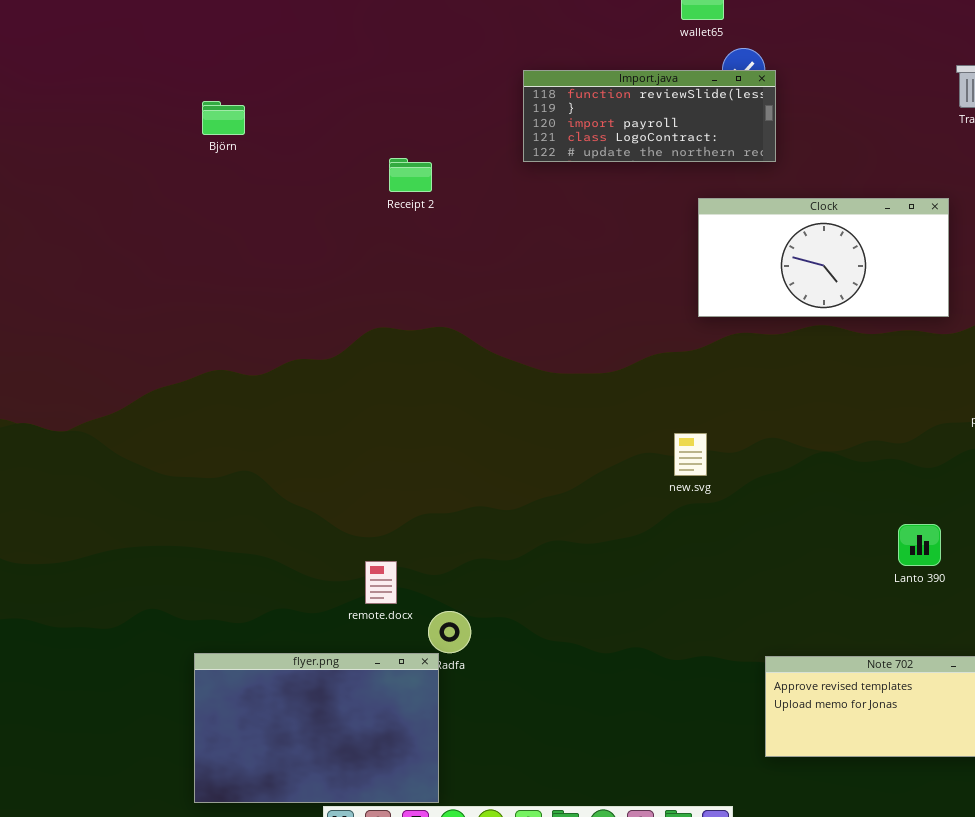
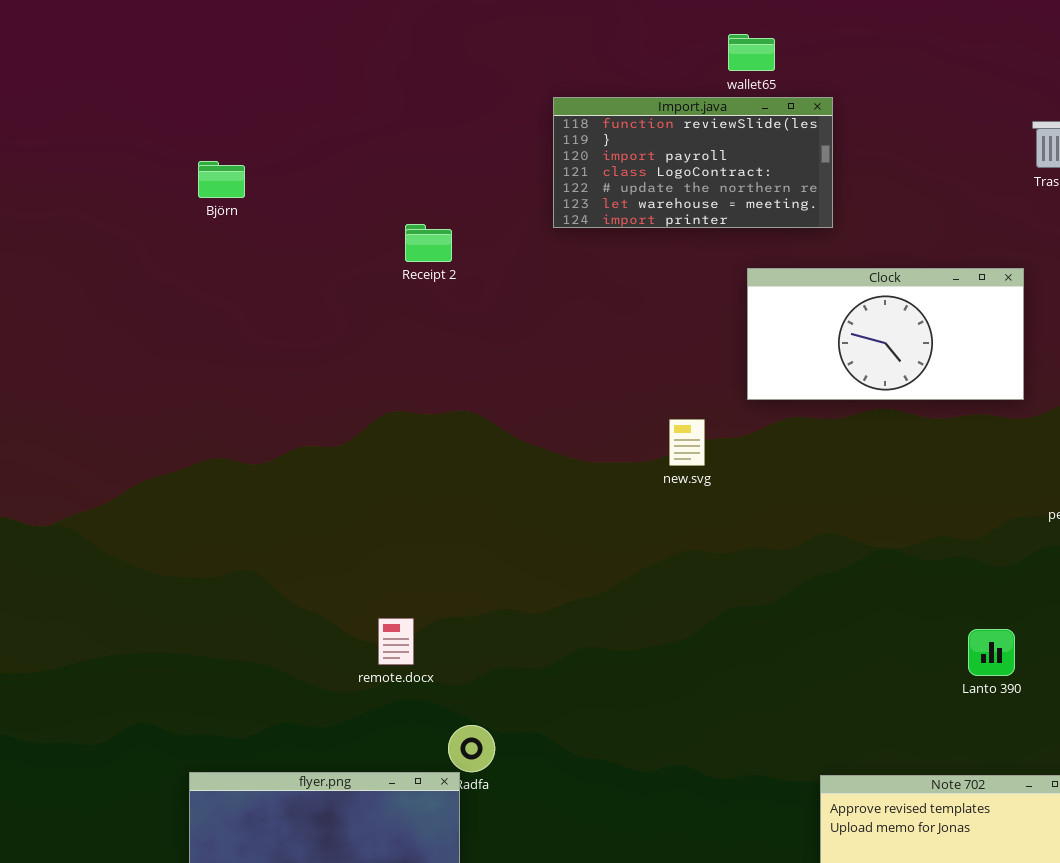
Import.java: [523,70,776,162] -> [553,97,833,228], resized
new.svg: [674,433,707,476] -> [669,419,705,466], moved
remote.docx: [365,561,397,604] -> [378,618,414,665], moved

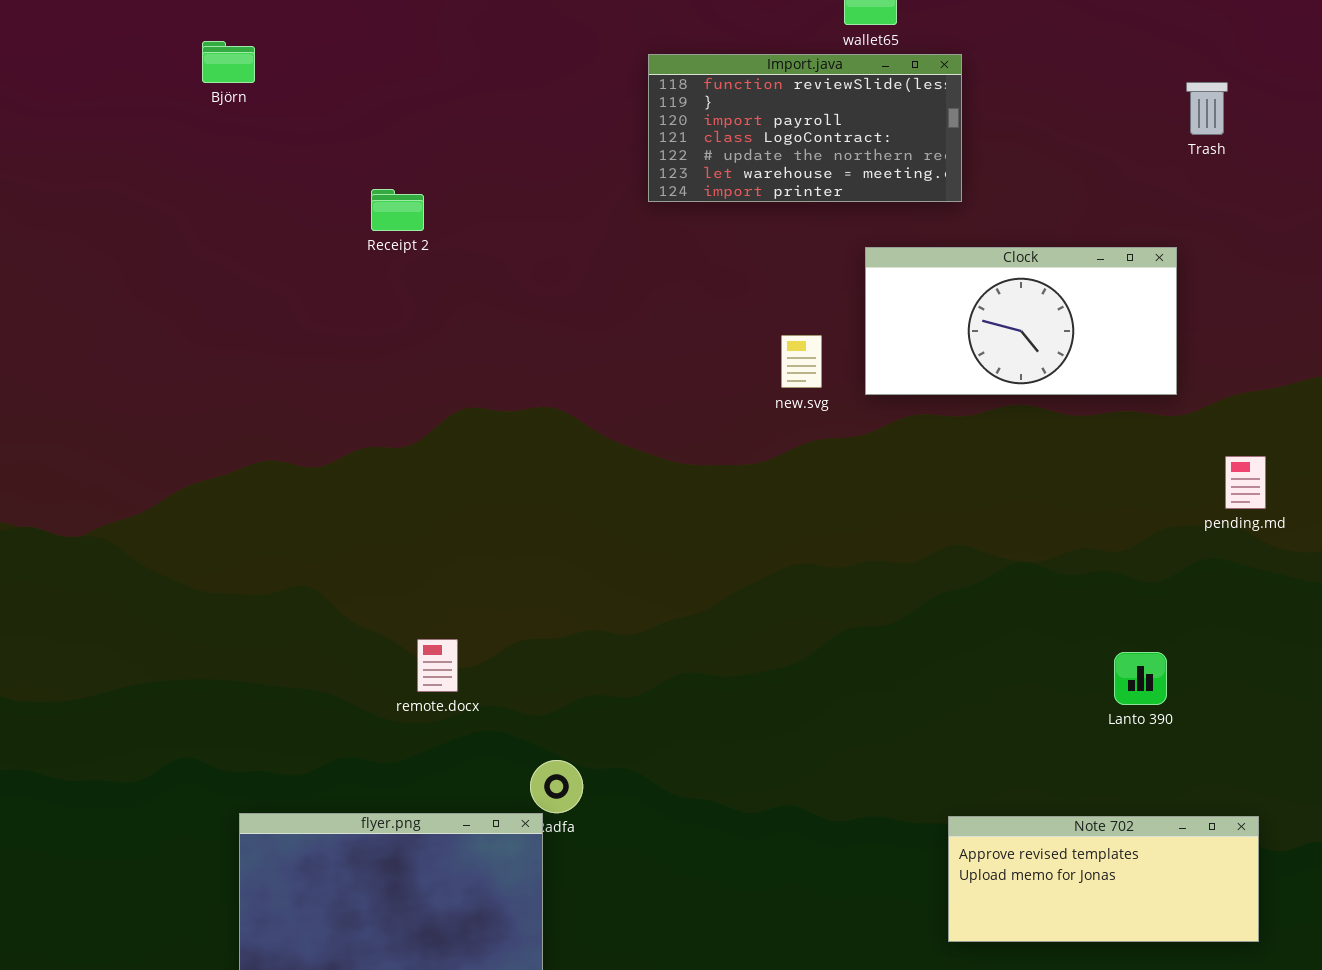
Björn: [198,161,245,198] -> [202,41,255,83], moved
Receipt 2: [405,224,452,262] -> [371,189,424,231], moved
new.svg: [669,419,705,466] -> [781,335,822,388], moved
remote.docx: [378,618,414,665] -> [417,639,458,692], moved

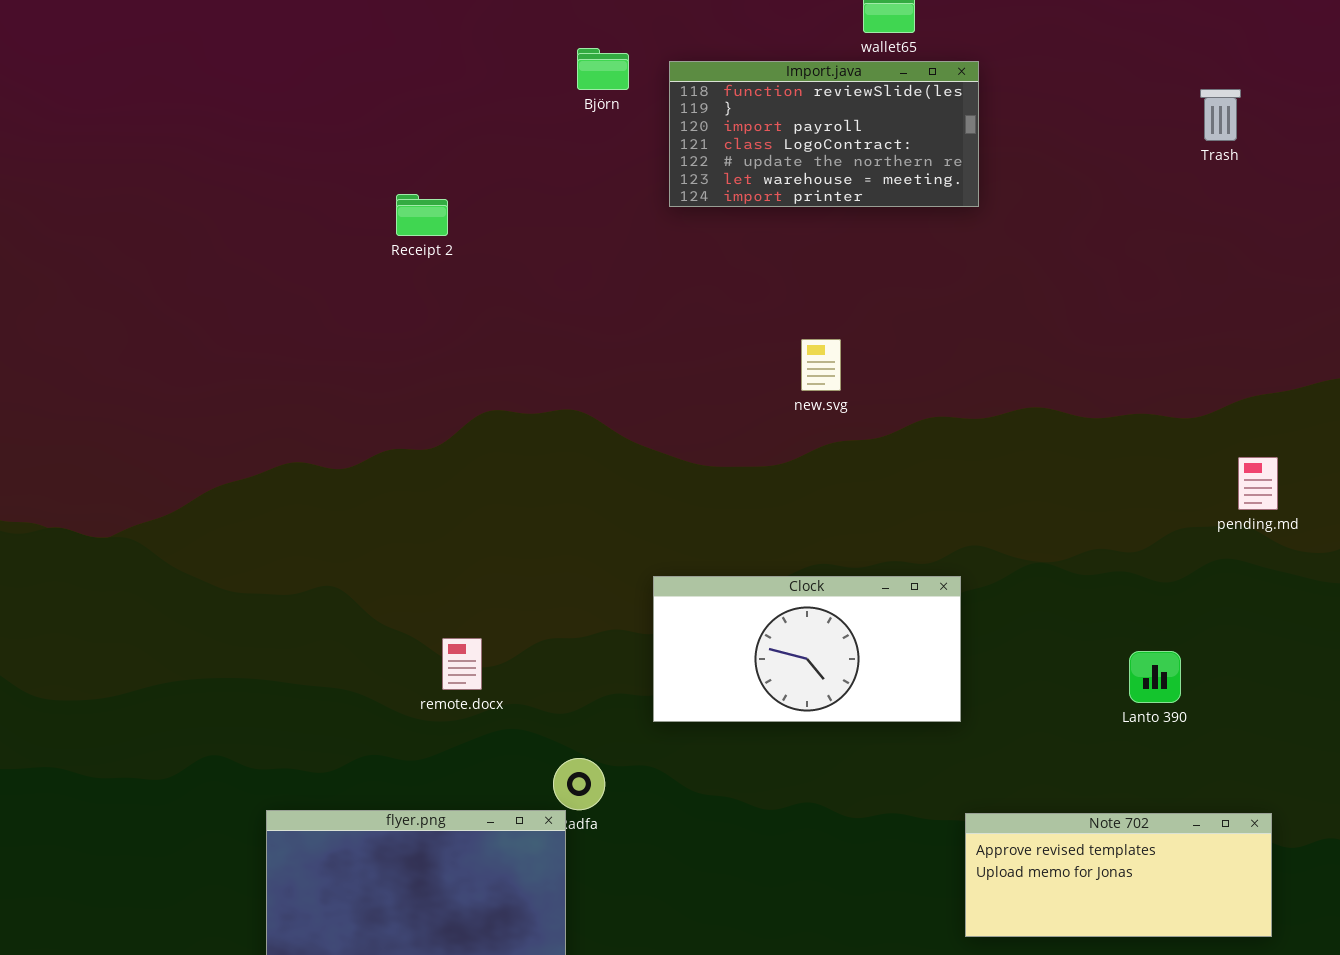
Björn: [202,41,255,83] -> [577,48,629,90], moved
Clock: [865,247,1177,395] -> [653,576,961,722], moved

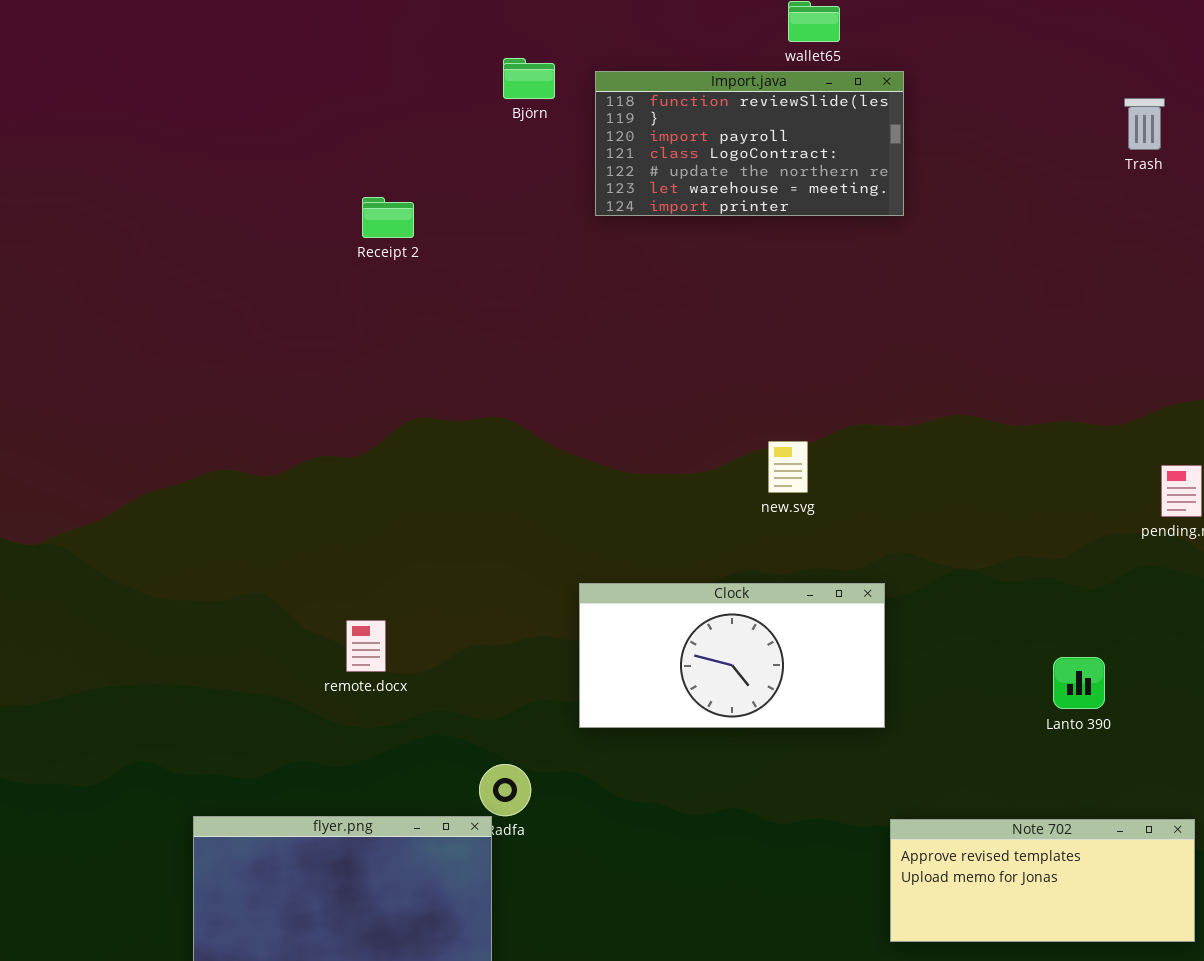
Receipt 2: [396,194,448,236] -> [362,197,414,238], moved
new.svg: [801,339,841,391] -> [768,441,808,493], moved
remote.docx: [442,638,482,690] -> [346,620,386,672], moved

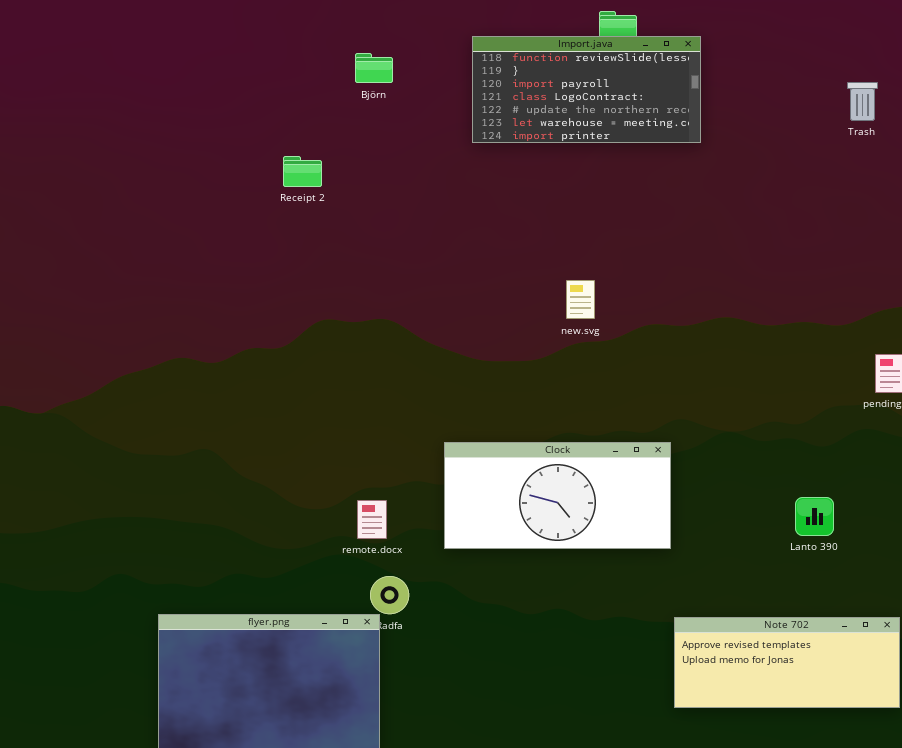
Björn: [503,58,555,99] -> [355,53,393,83], moved
Import.java: [595,71,904,216] -> [472,36,701,143], moved
new.svg: [768,441,808,493] -> [566,280,595,319], moved
remote.docx: [346,620,386,672] -> [357,500,387,539], moved

